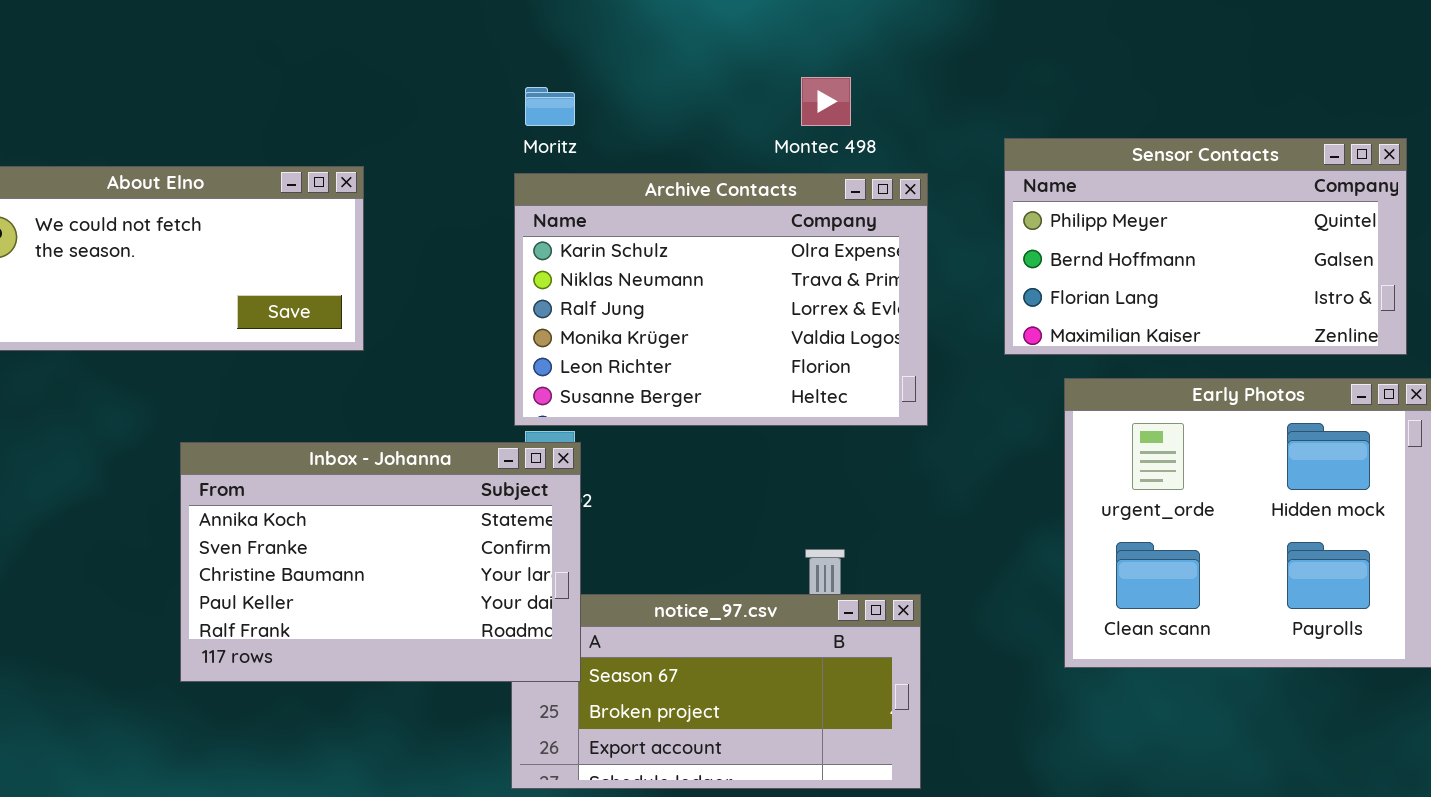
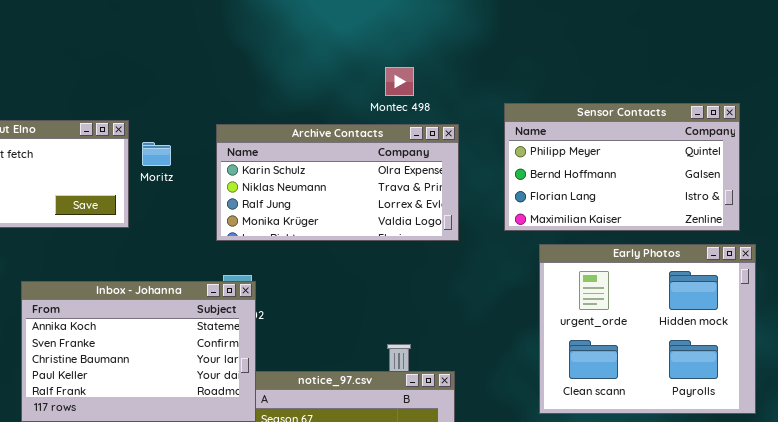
Moritz: [525,87,575,126] -> [142,142,171,166], moved
Archive Contacts: [514,173,928,426] -> [216,124,459,241], resized

